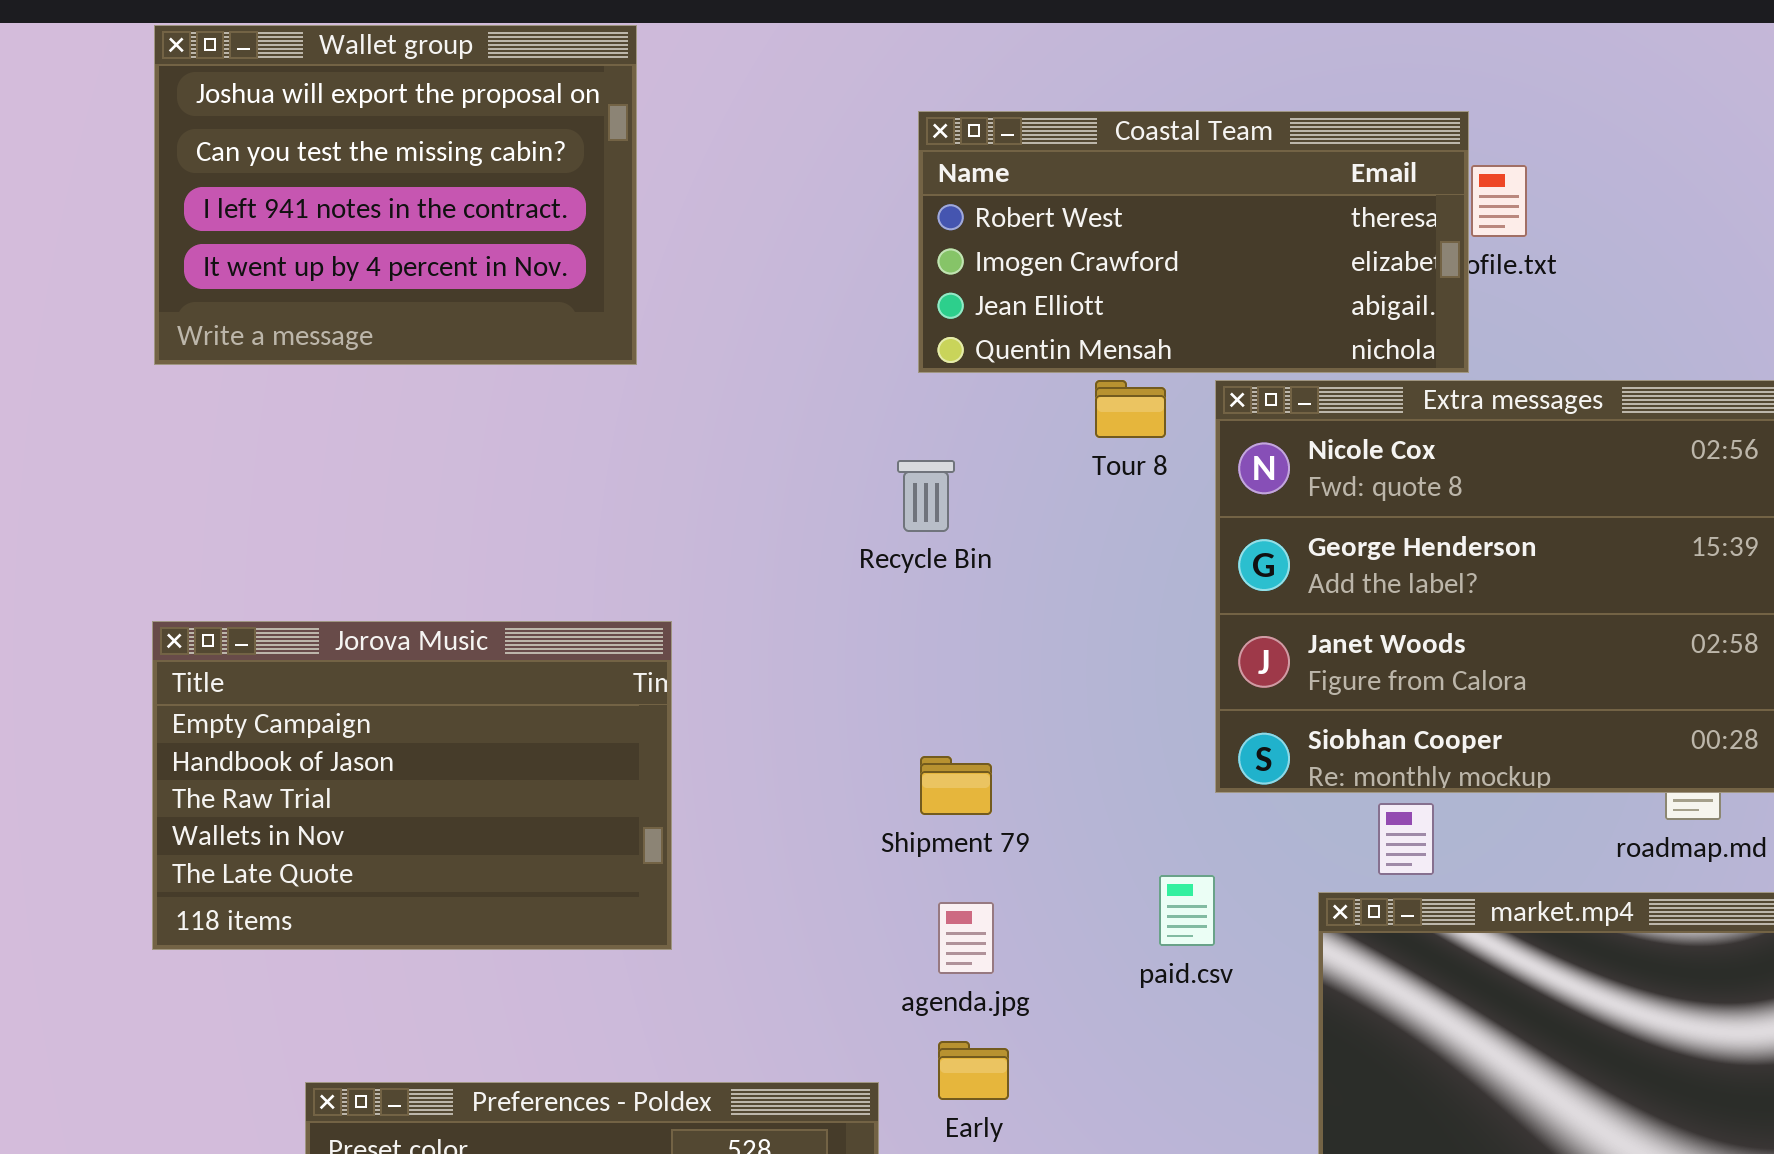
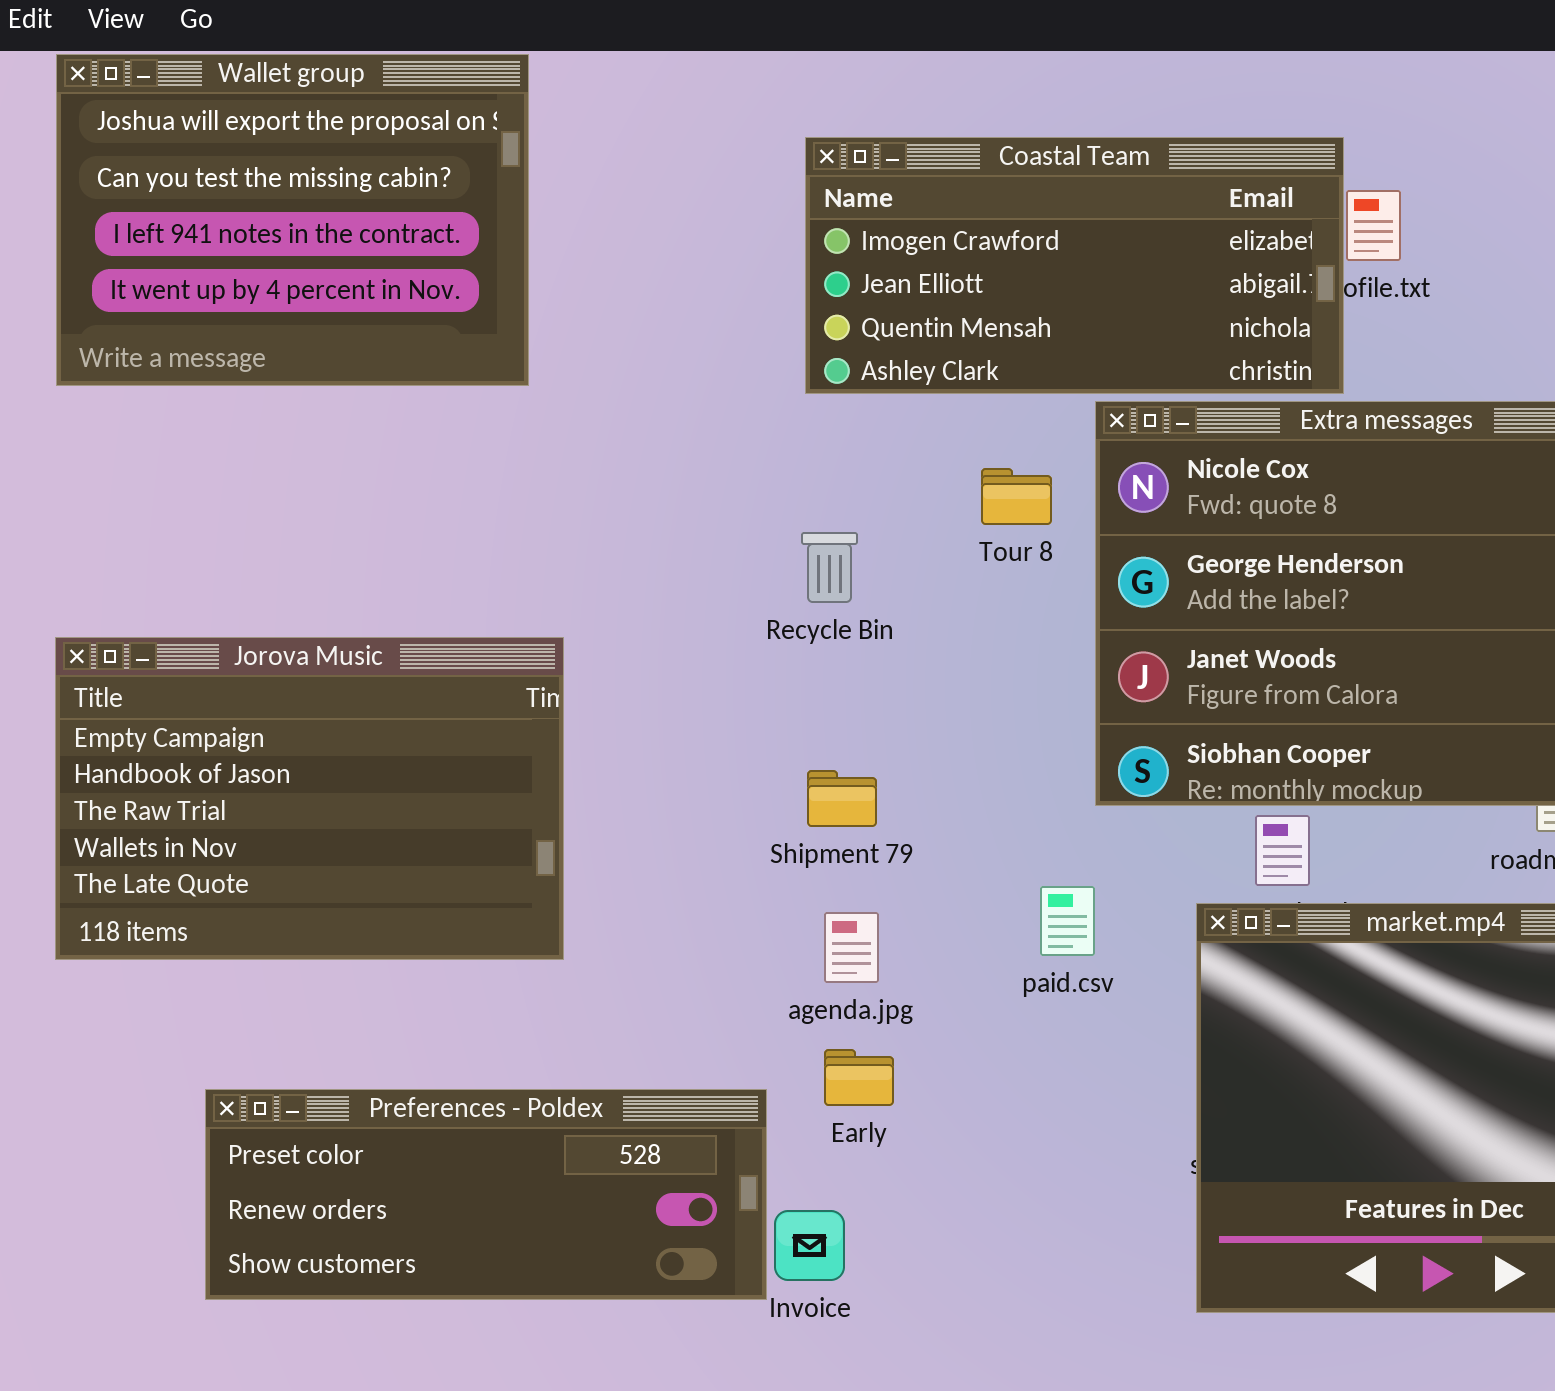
Coastal Team: [918,111,1469,373] -> [805,137,1344,394], scrolled down 1 row
Tour 8: [1095,380,1166,438] -> [981,468,1052,525], moved
Recycle Bin: [897,460,955,532] -> [801,532,858,603], moved

